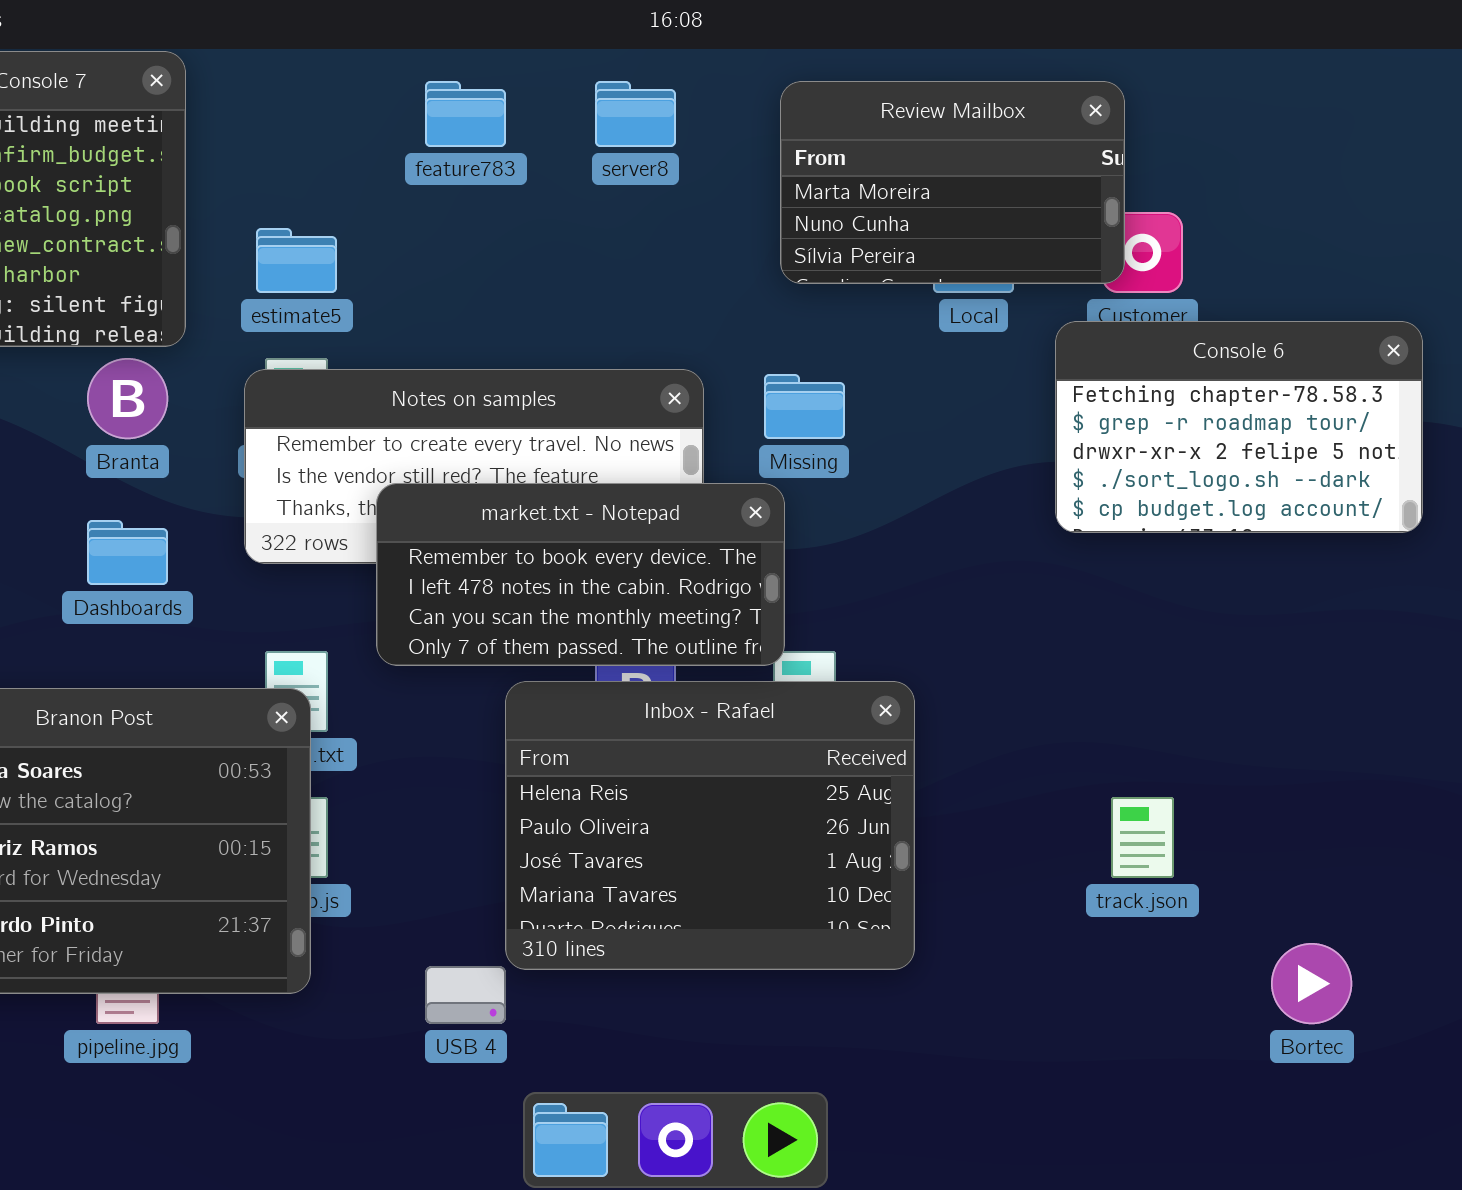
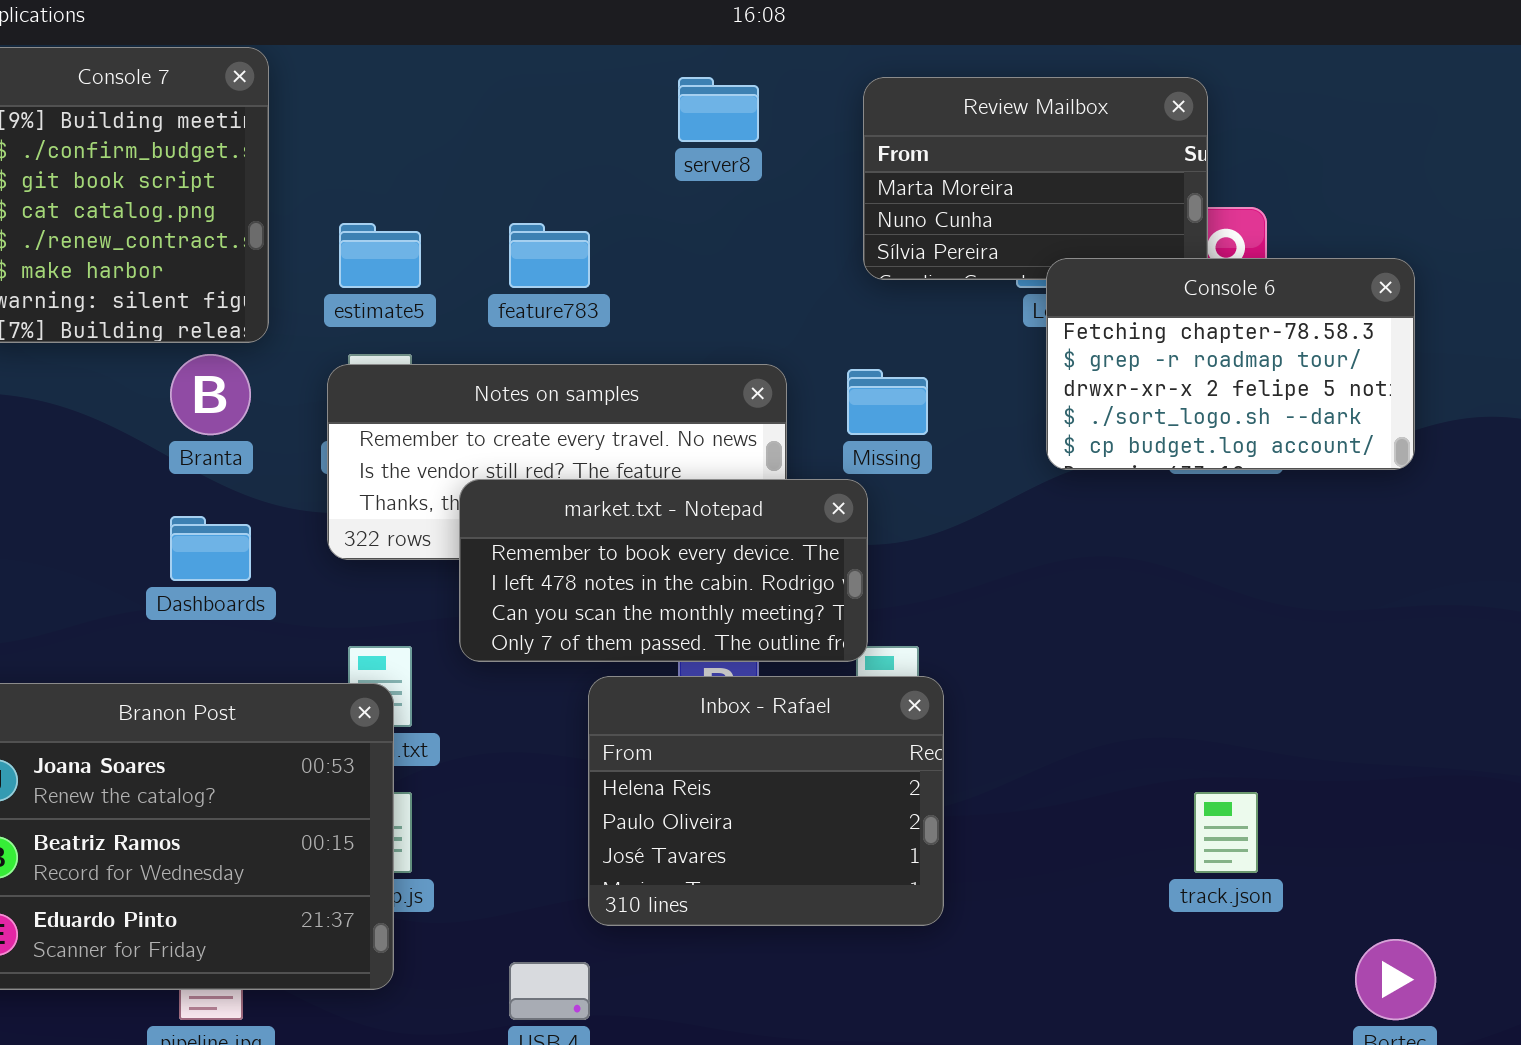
feature783: [425,81,506,147] -> [509,223,590,288], moved
Console 6: [1055,321,1423,533] -> [1046,258,1415,470], moved
Inbox - Rafael: [505,681,915,970] -> [588,676,944,926], resized

